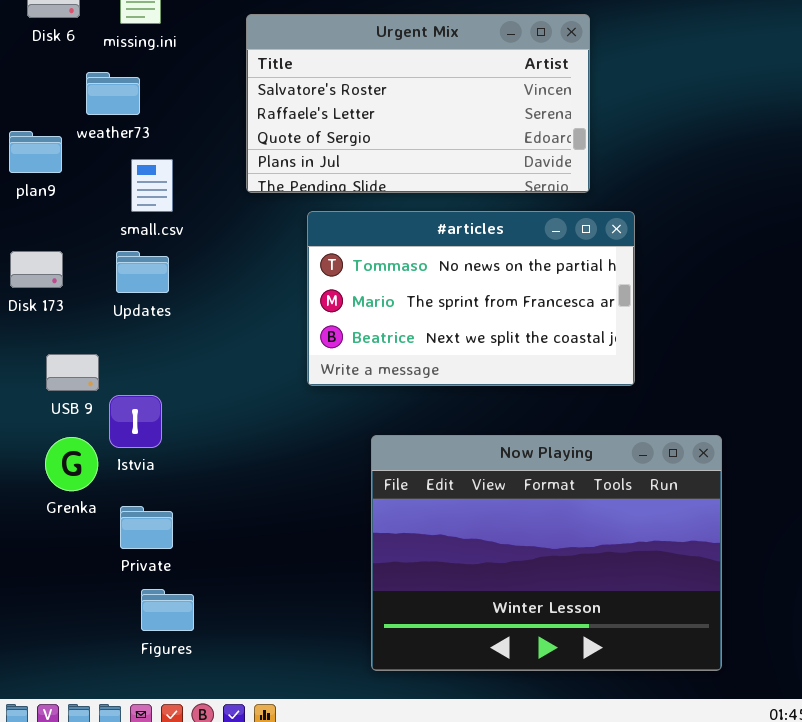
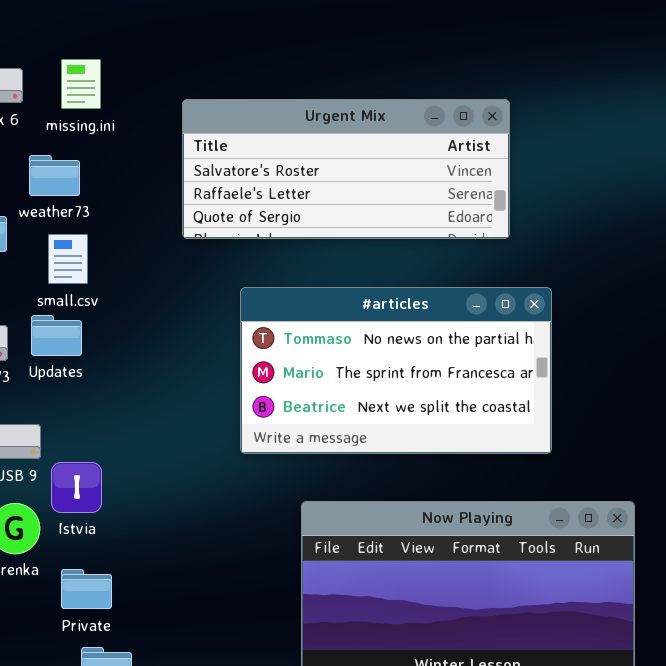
Urgent Mix: [246,14,590,193] -> [182,99,510,239], resized
small.csv: [131,159,173,212] -> [48,234,88,284], moved
Updates: [116,251,169,293] -> [31,315,82,356], moved

